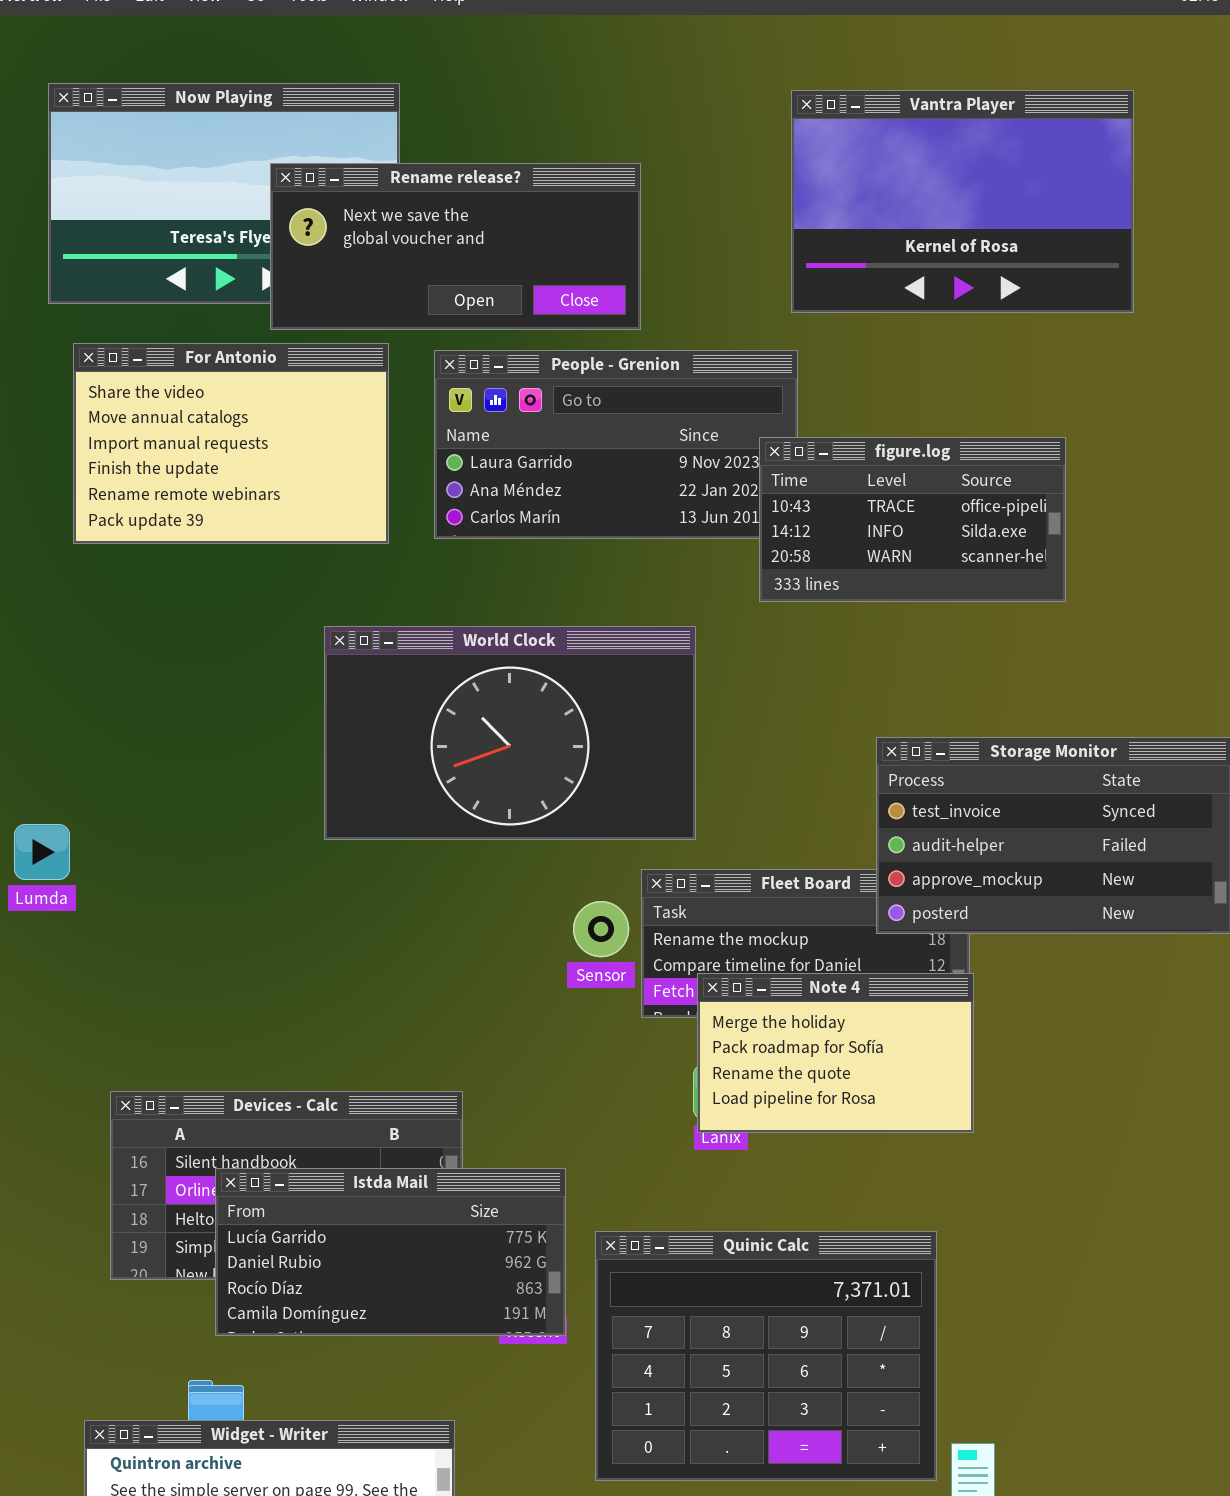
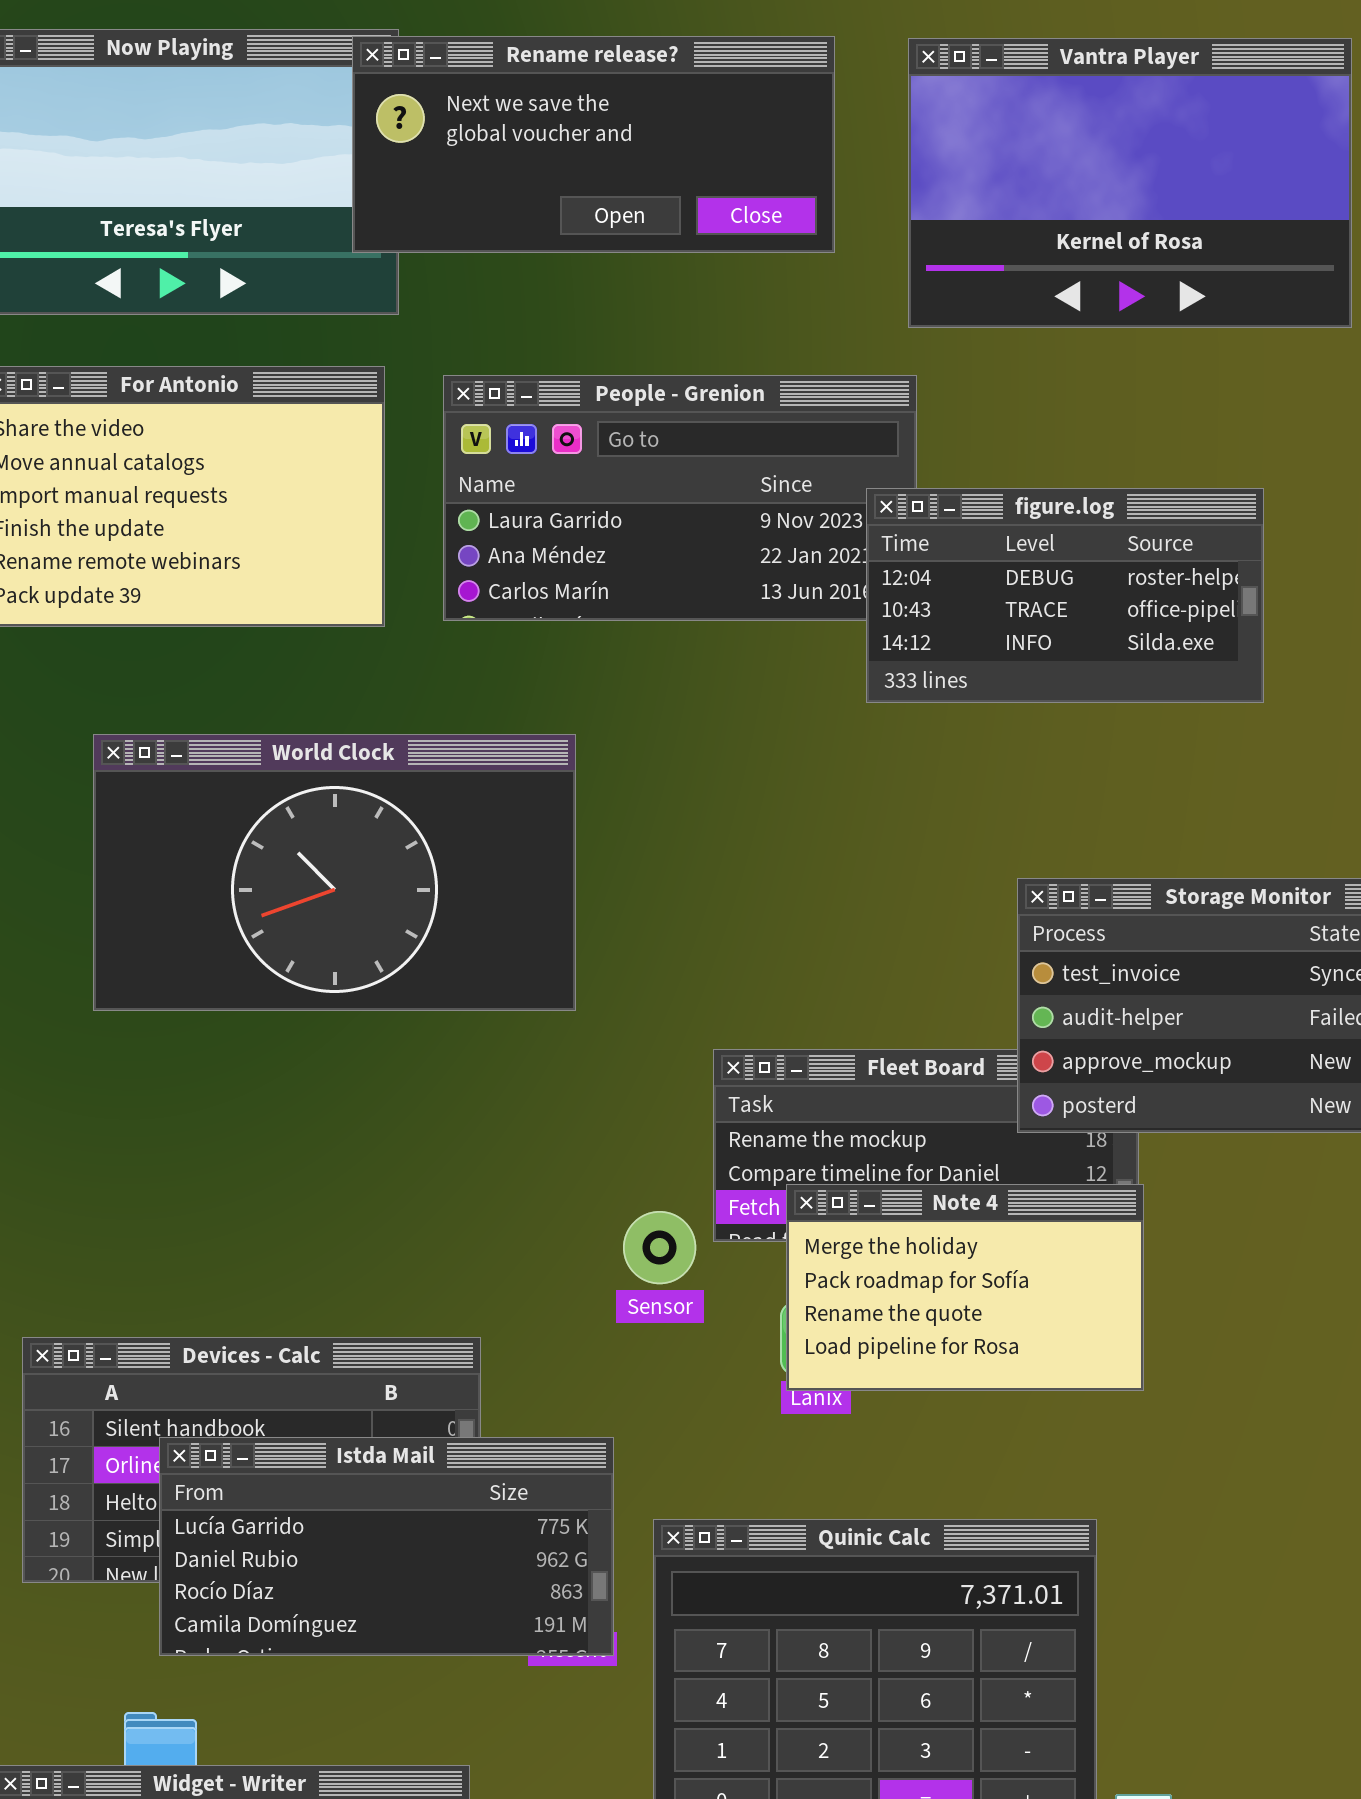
Rename release?: [270,163,641,330] -> [352,36,835,253], moved
figure.log: [759,437,1066,602] -> [866,488,1264,703], scrolled up 1 row
World Clock: [324,626,696,840] -> [93,734,576,1011], moved
Sensor: [573,901,629,957] -> [623,1211,696,1284], moved

